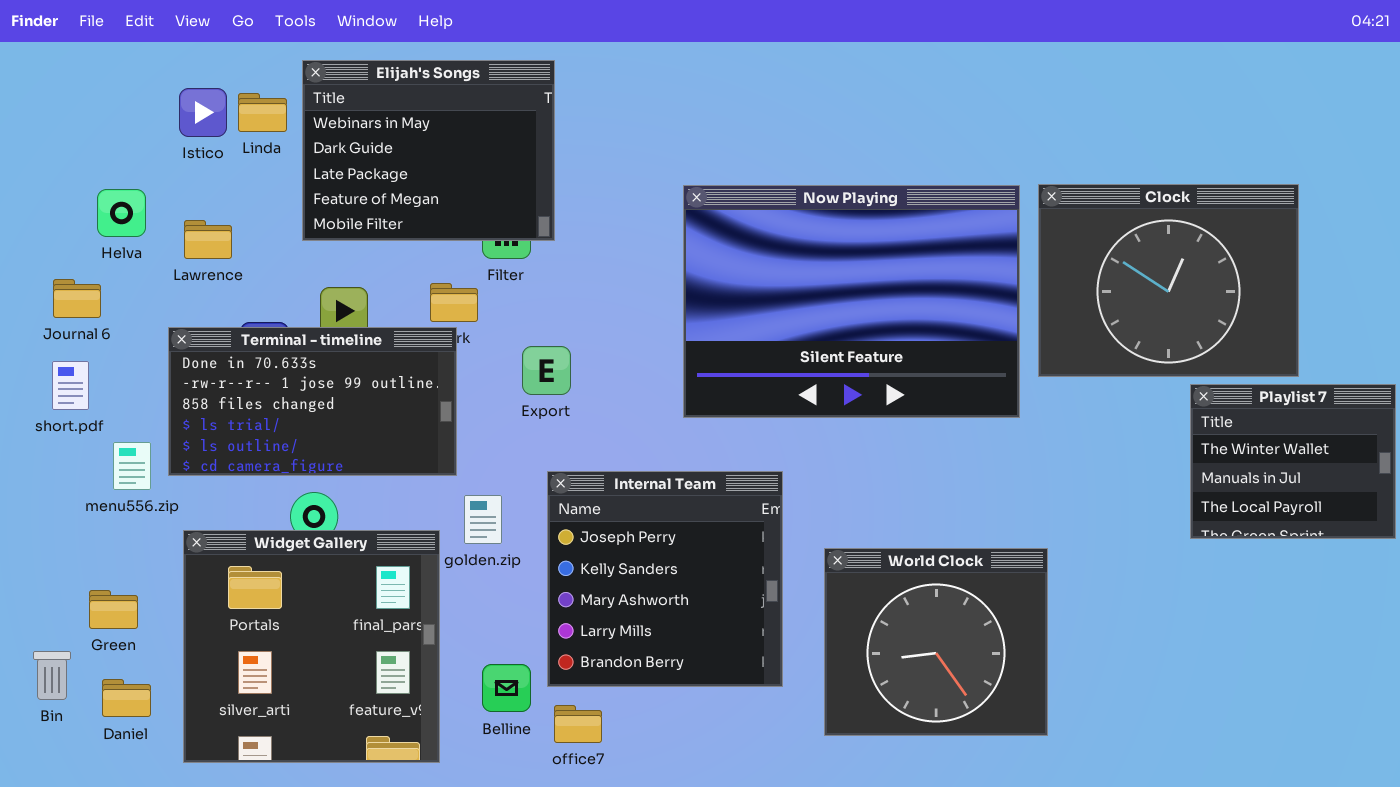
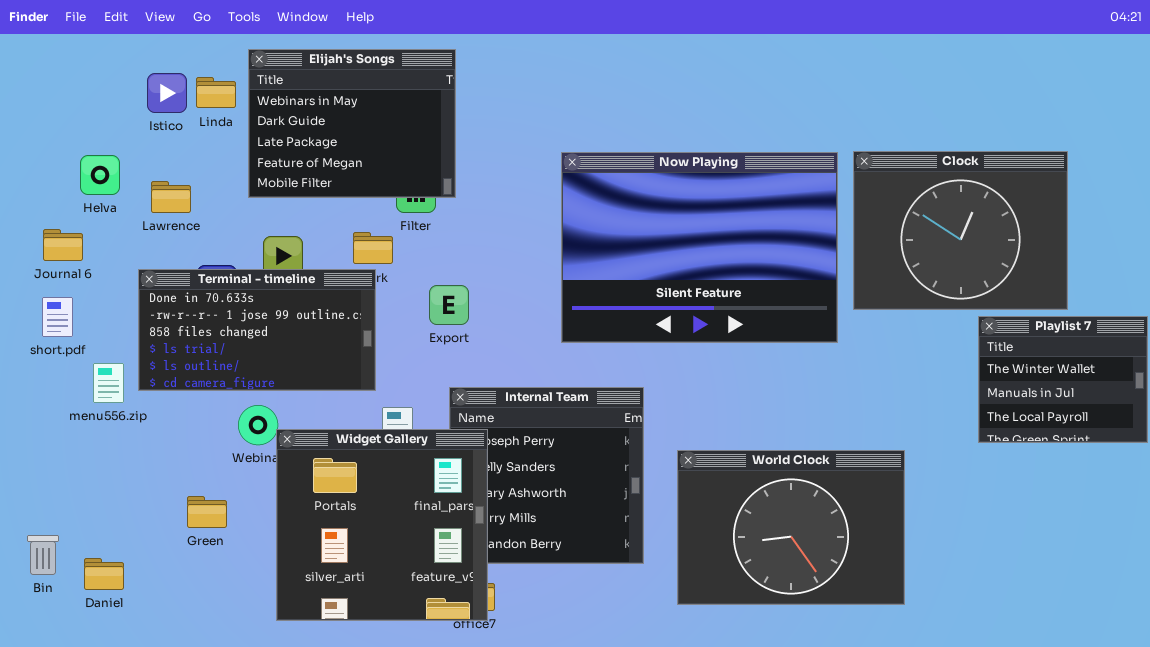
Widget Gallery: [183,530,440,763] -> [276,429,488,621], moved
World Clock: [824,548,1048,736] -> [677,450,905,605], resized
Green: [89,590,138,629] -> [187,496,227,528], moved

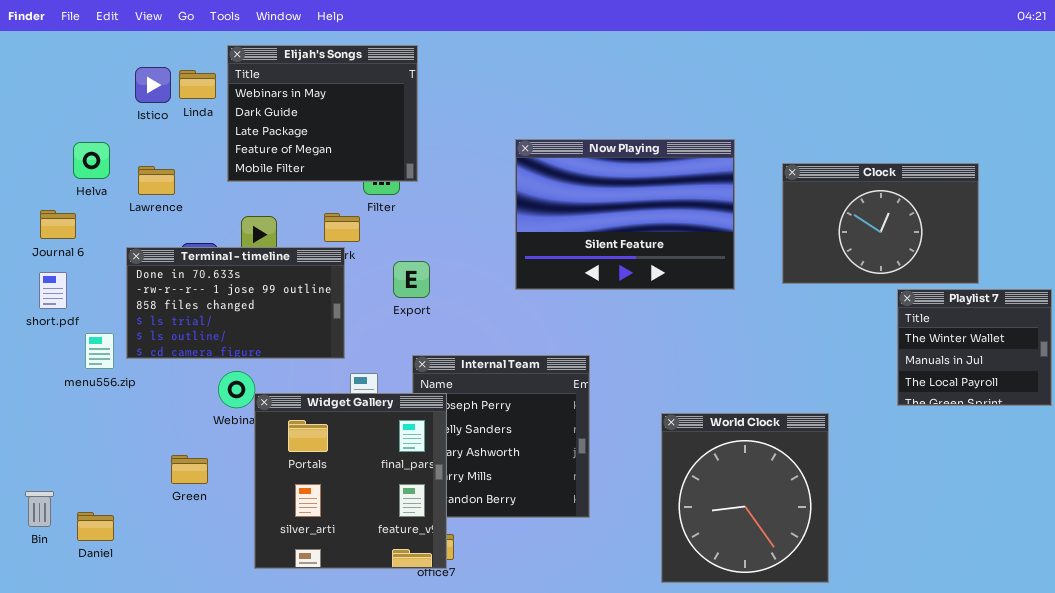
Clock: [853,151,1068,310] -> [782,163,979,284], resized
Now Playing: [561,152,838,343] -> [515,139,735,290], resized
World Clock: [677,450,905,605] -> [661,413,829,583], resized

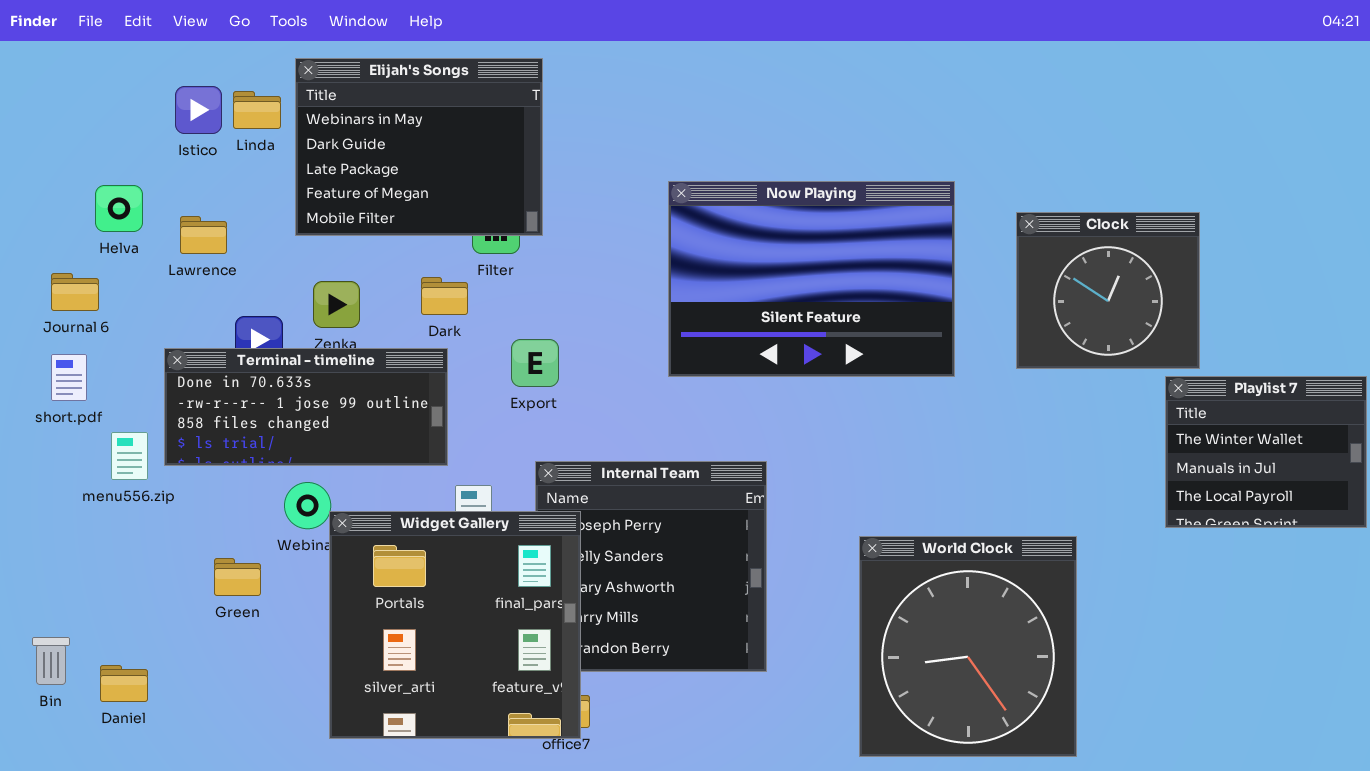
Clock: [782,163,979,284] -> [1016,212,1200,369], resized
Terminal - timeline: [126,247,345,359] -> [164,348,448,466], resized
Green: [171,455,208,484] -> [214,558,261,596], moved

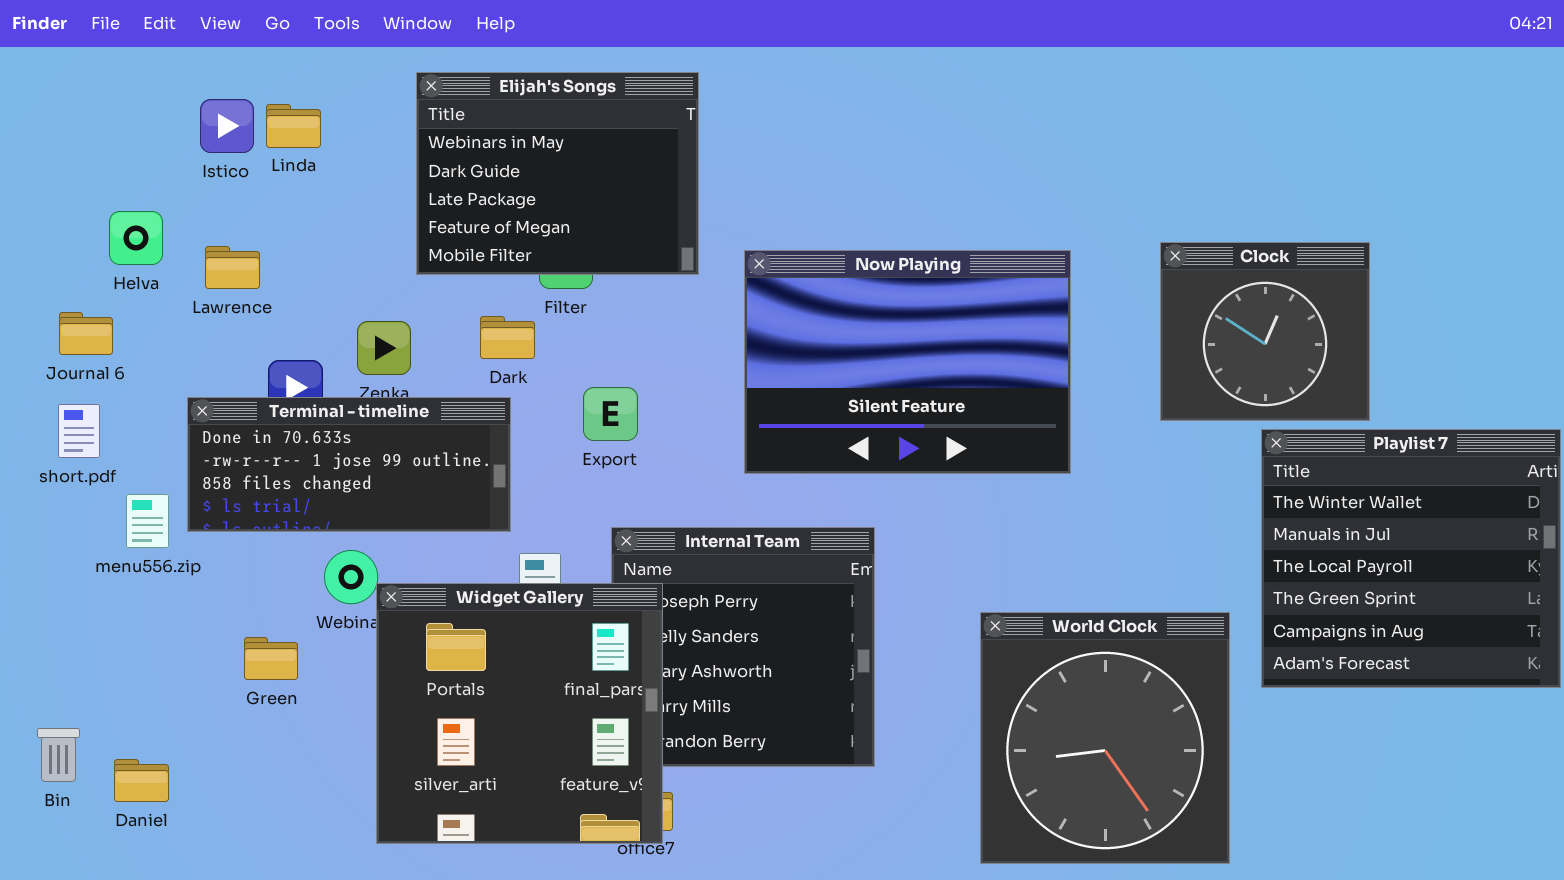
Elijah's Songs: [295,58,543,236] -> [416,72,699,275], moved
Now Playing: [668,181,955,377] -> [744,250,1071,474], moved
Playlist 7: [1165,376,1367,528] -> [1261,429,1561,688], resized

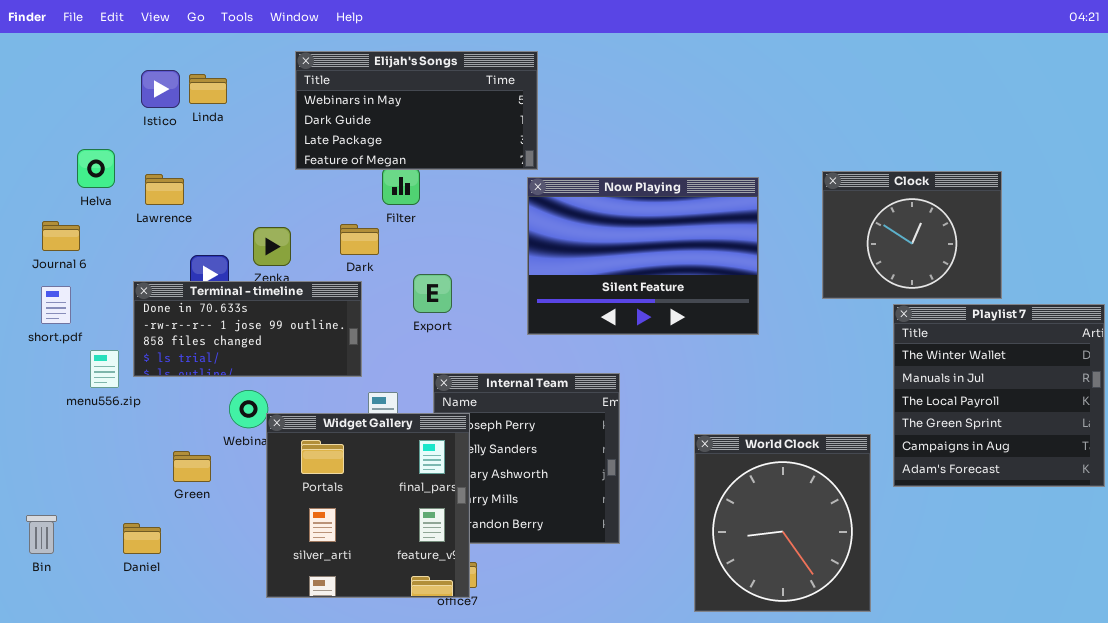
Elijah's Songs: [416,72,699,275] -> [295,51,538,170], resized
Clock: [1160,242,1370,421] -> [822,171,1002,299], resized
Daniel: [114,759,169,802] -> [123,523,161,554], moved

